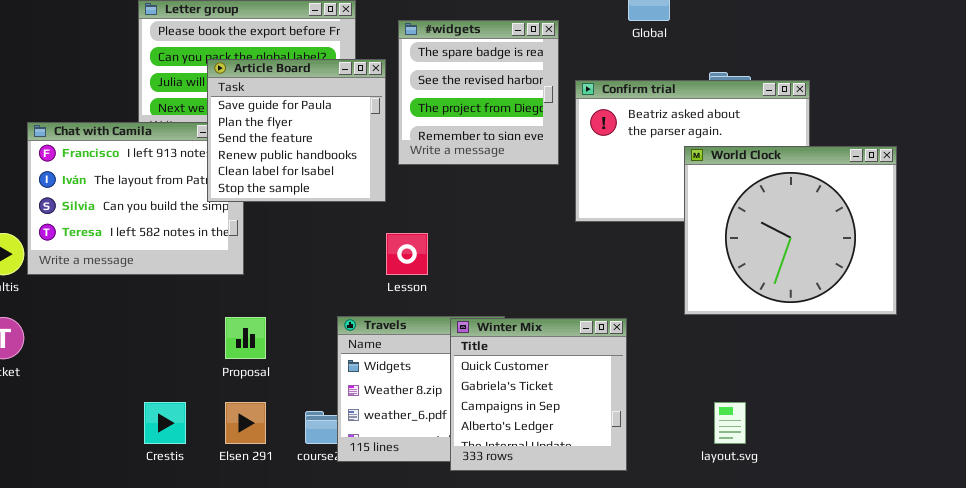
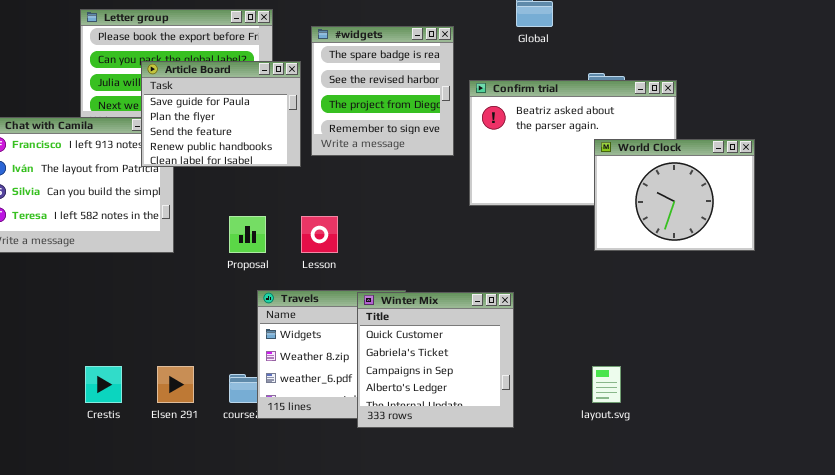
Article Board: [207,59,386,202] -> [141,61,301,167], resized
World Clock: [684,146,897,315] -> [594,139,755,251], resized
Proposal: [225,317,266,359] -> [229,216,266,253], moved

